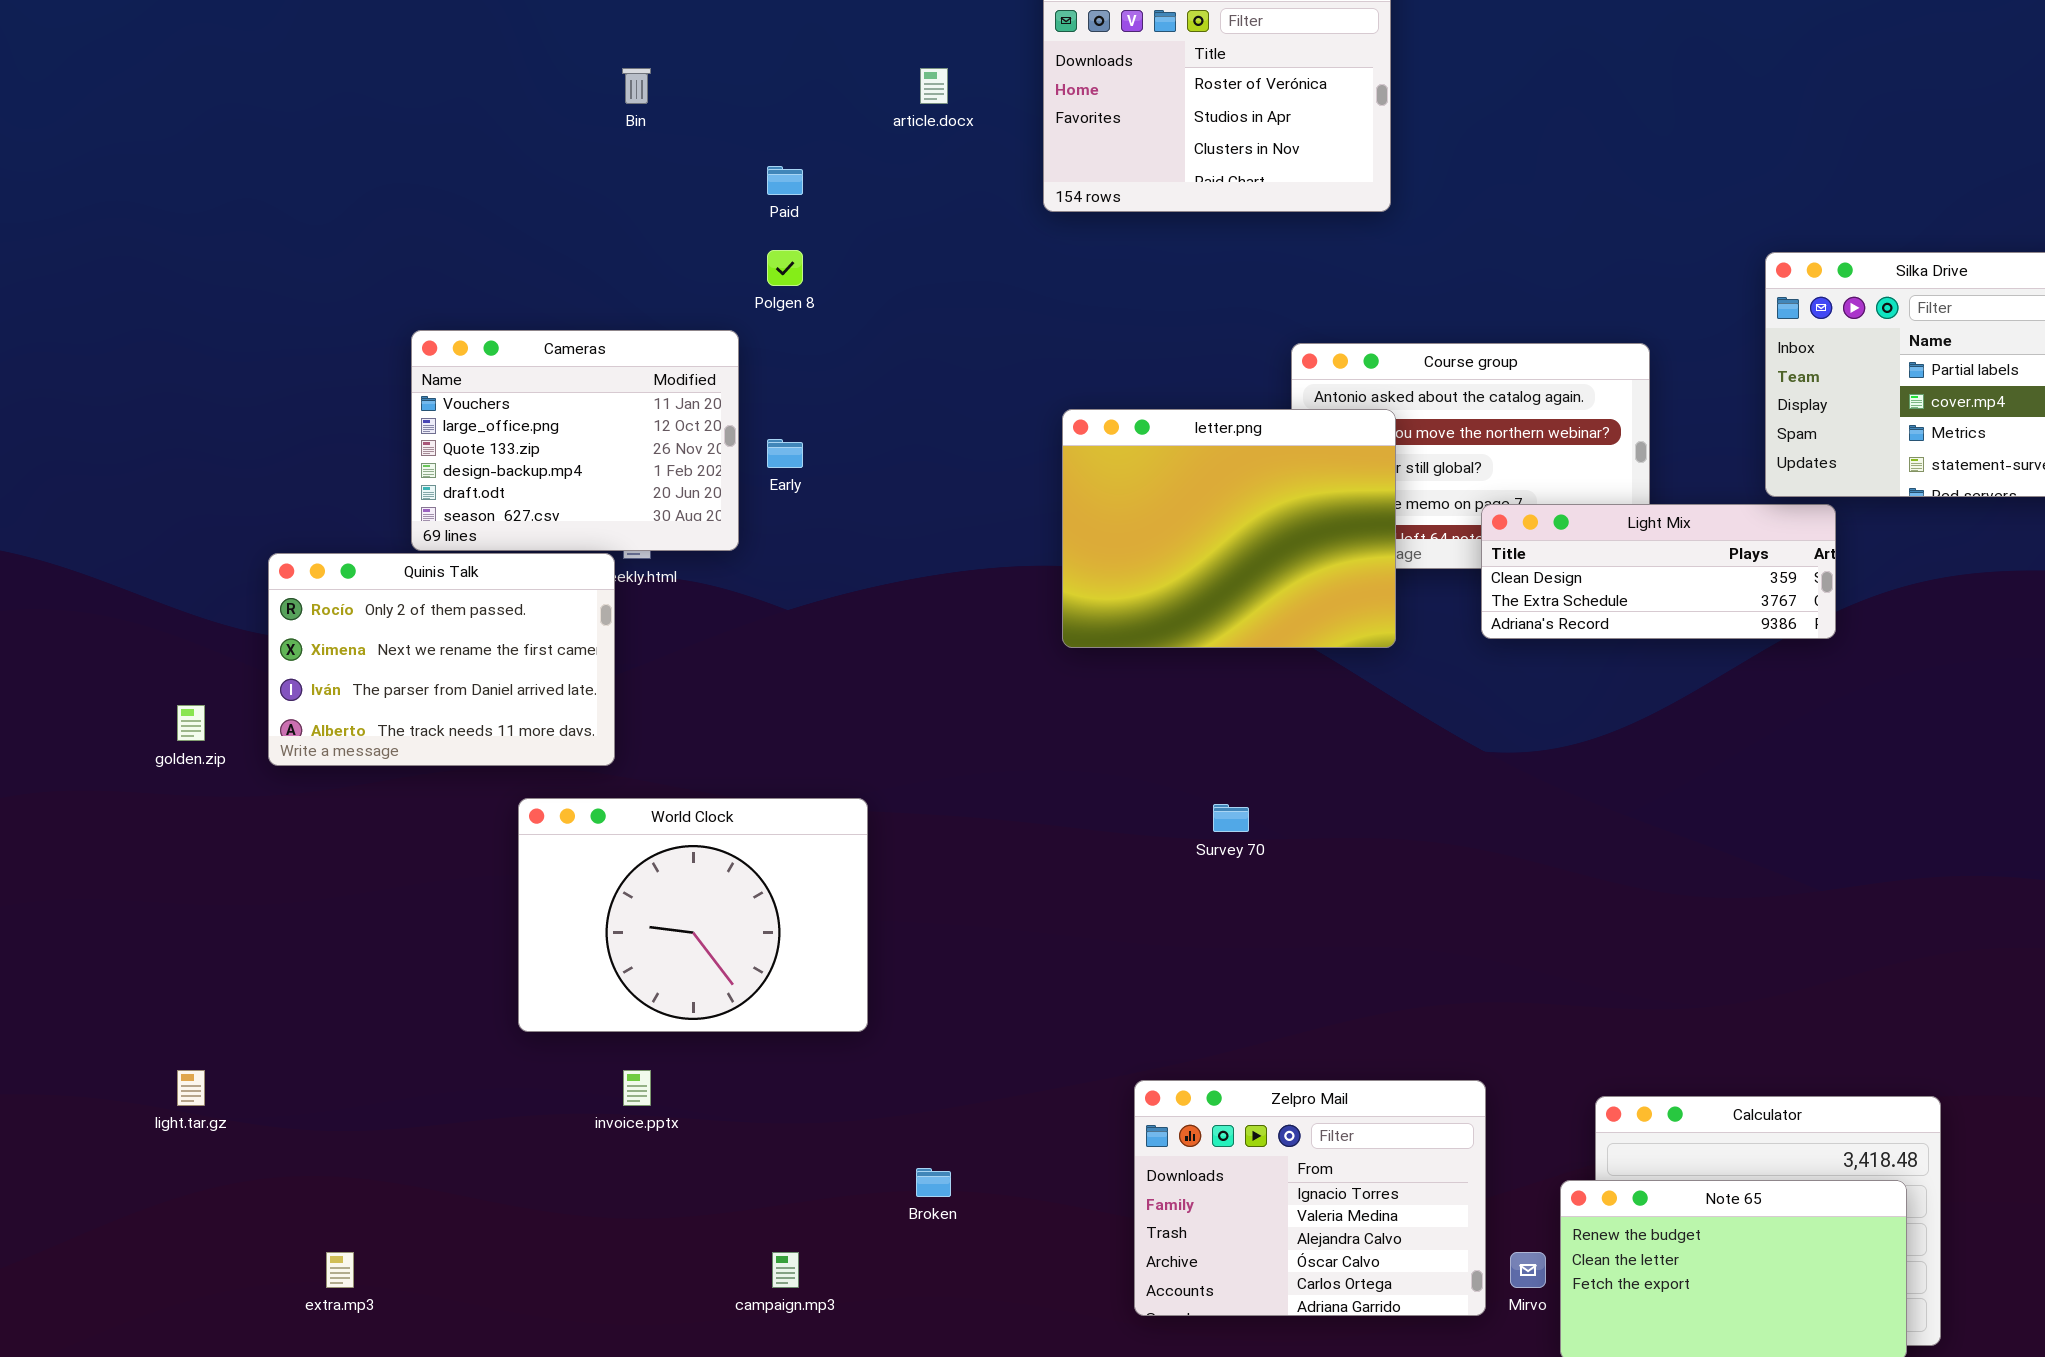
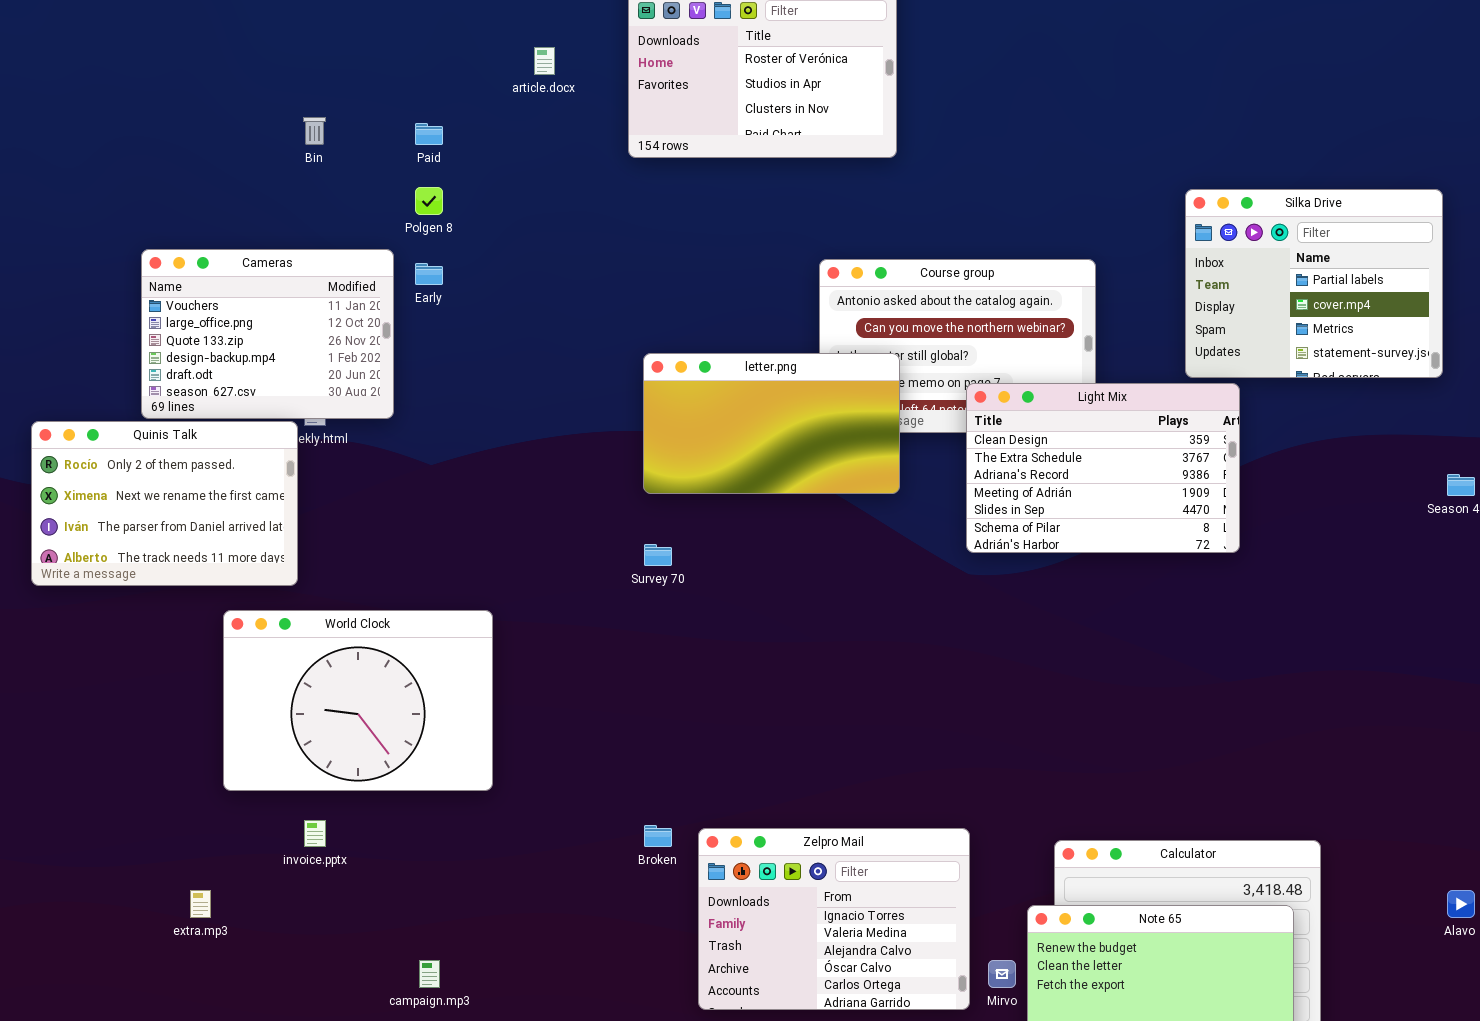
Bin: [622,68,651,104] -> [303,117,326,145], moved
letter.png: [1062,409,1396,648] -> [643,353,900,494], resized
Early: [767,439,803,468] -> [415,263,443,285], moved
Light Mix: [1481,504,1836,639] -> [966,383,1240,553], resized
Survey 70: [1213,804,1249,832] -> [644,544,672,566], moved
Broken: [916,1168,951,1197] -> [644,825,672,847], moved
extra.mp3: [326,1252,354,1288] -> [190,890,211,918], moved

